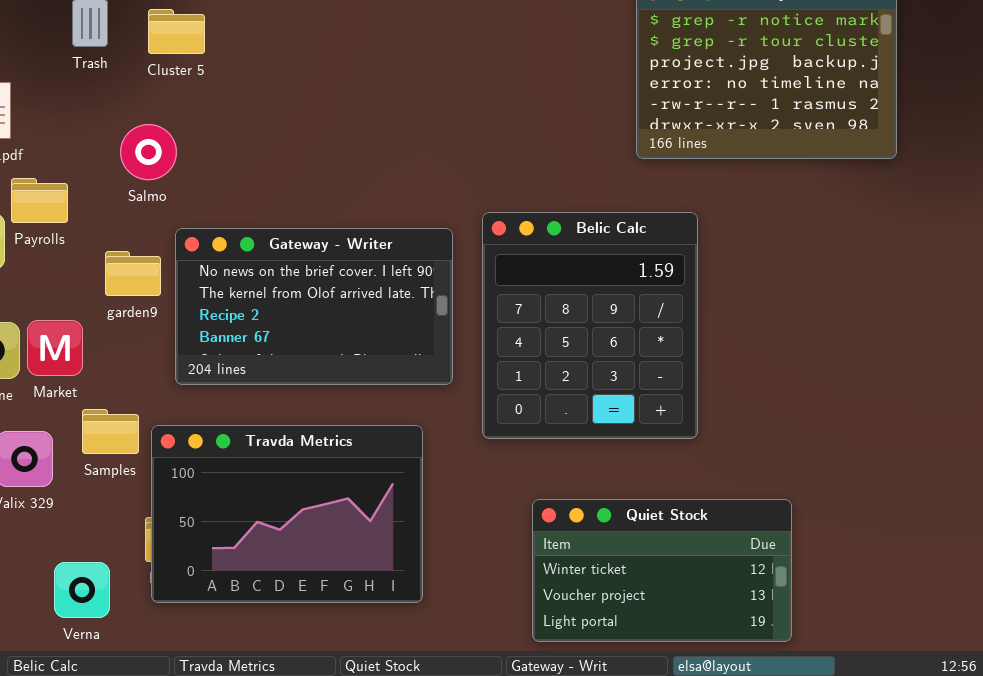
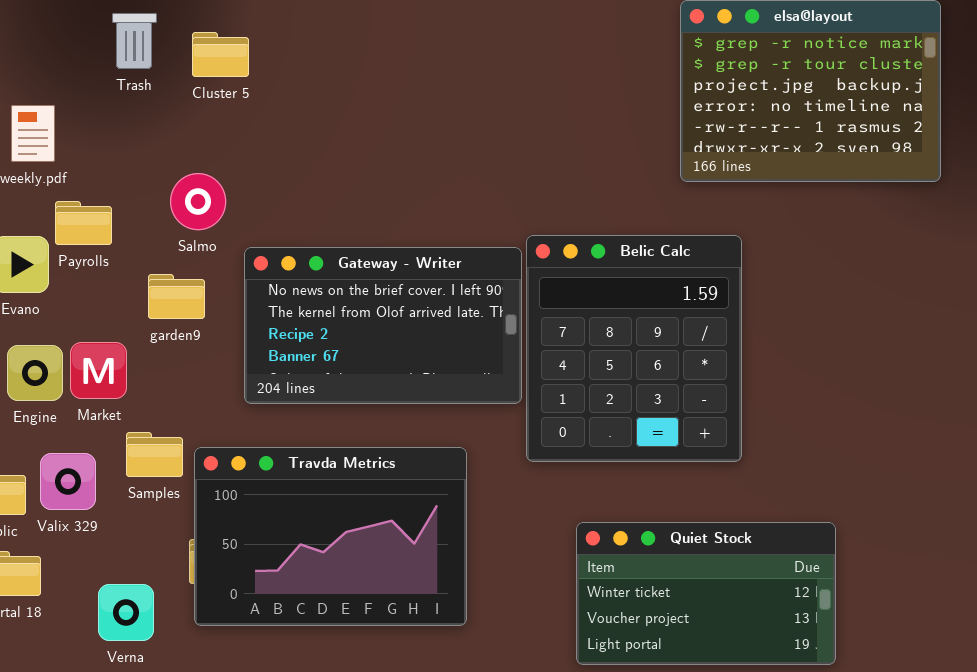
Salmo: [120,124,177,180] -> [170,173,226,230], moved
Gateway - Writer: [175,228,453,385] -> [244,247,522,404], moved

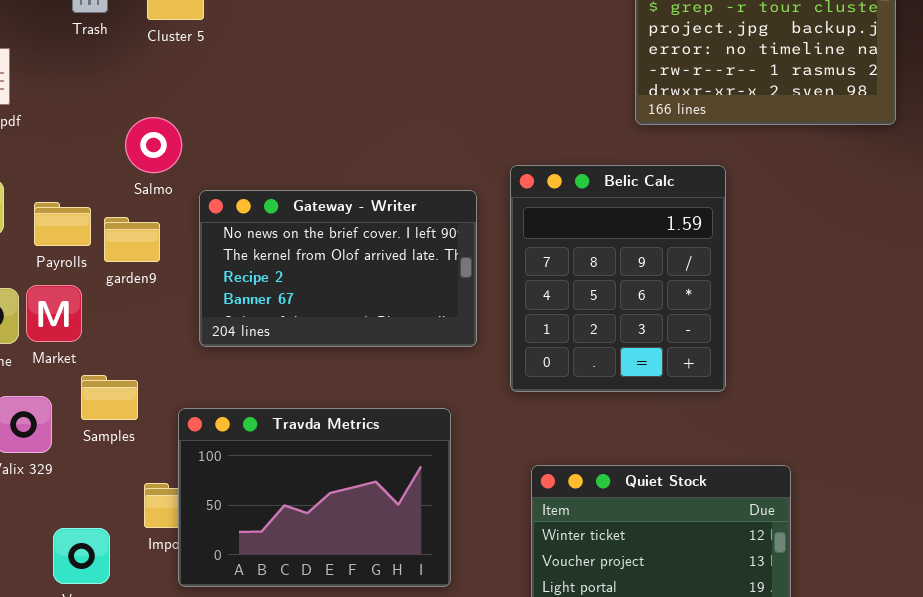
Payrolls: [55,201,112,245] -> [34,202,91,246], moved
Belic Calc: [526,235,742,462] -> [510,165,726,392], moved
Travda Metrics: [194,447,467,626] -> [178,408,451,587], moved

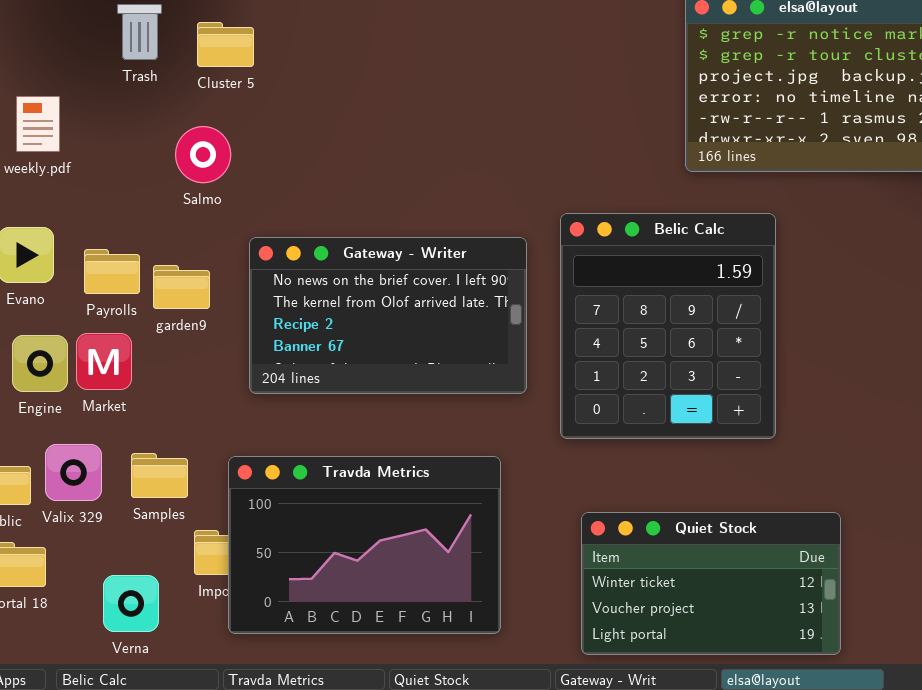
Salmo: [125,117,182,173] -> [175,126,231,183], moved
Samples: [81,375,138,420] -> [131,453,188,498], moved

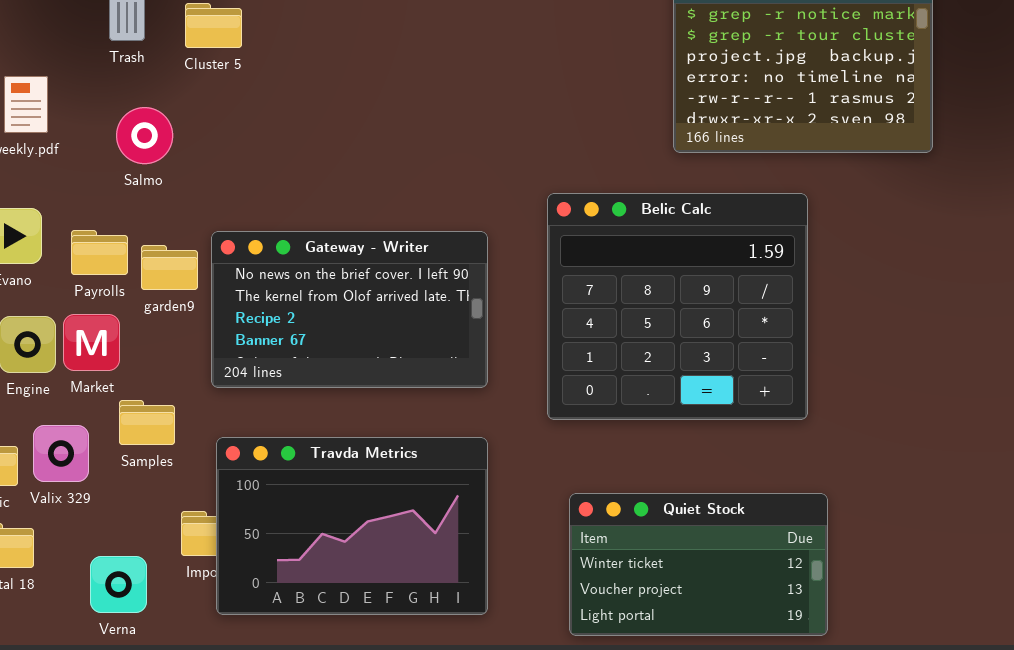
Salmo: [175,126,231,183] -> [116,107,173,164], moved
Belic Calc: [560,213,776,439] -> [547,193,808,420], resized
Gateway - Writer: [249,237,527,394] -> [211,231,488,388], moved
Samples: [131,453,188,498] -> [119,400,175,445], moved

